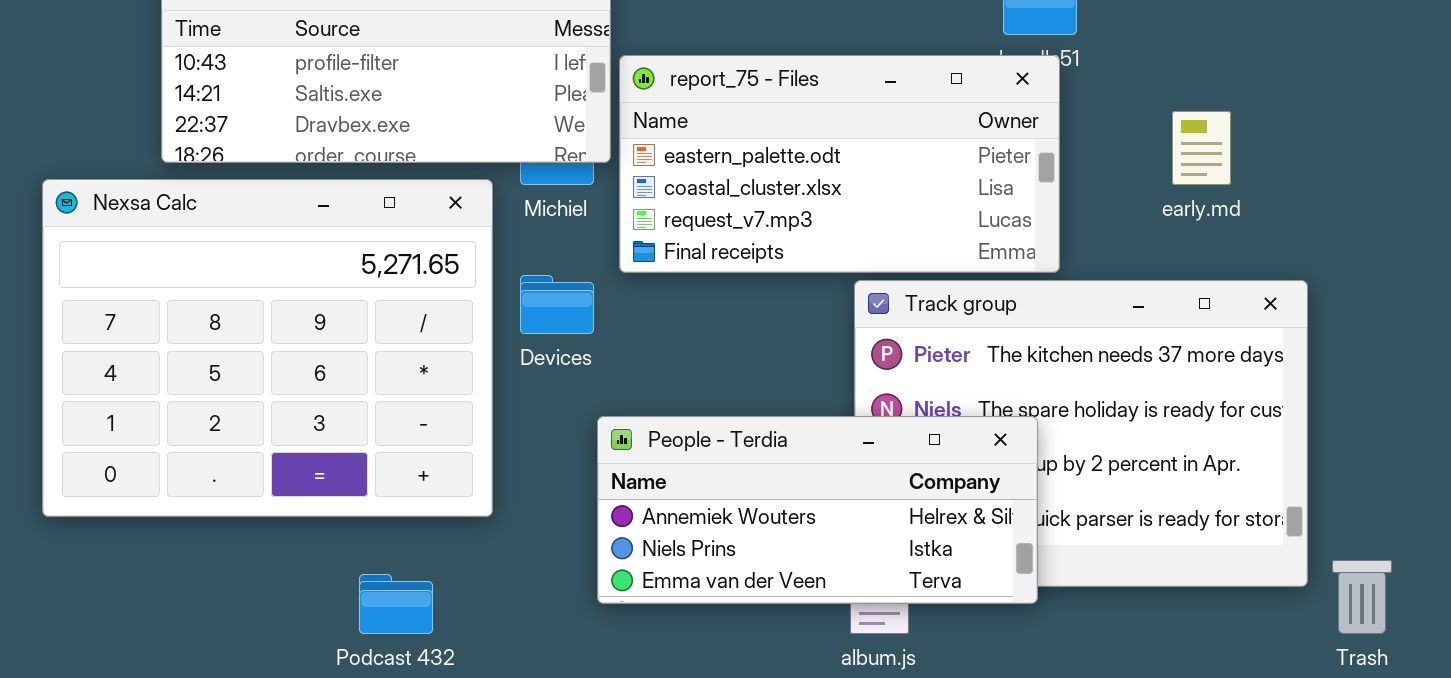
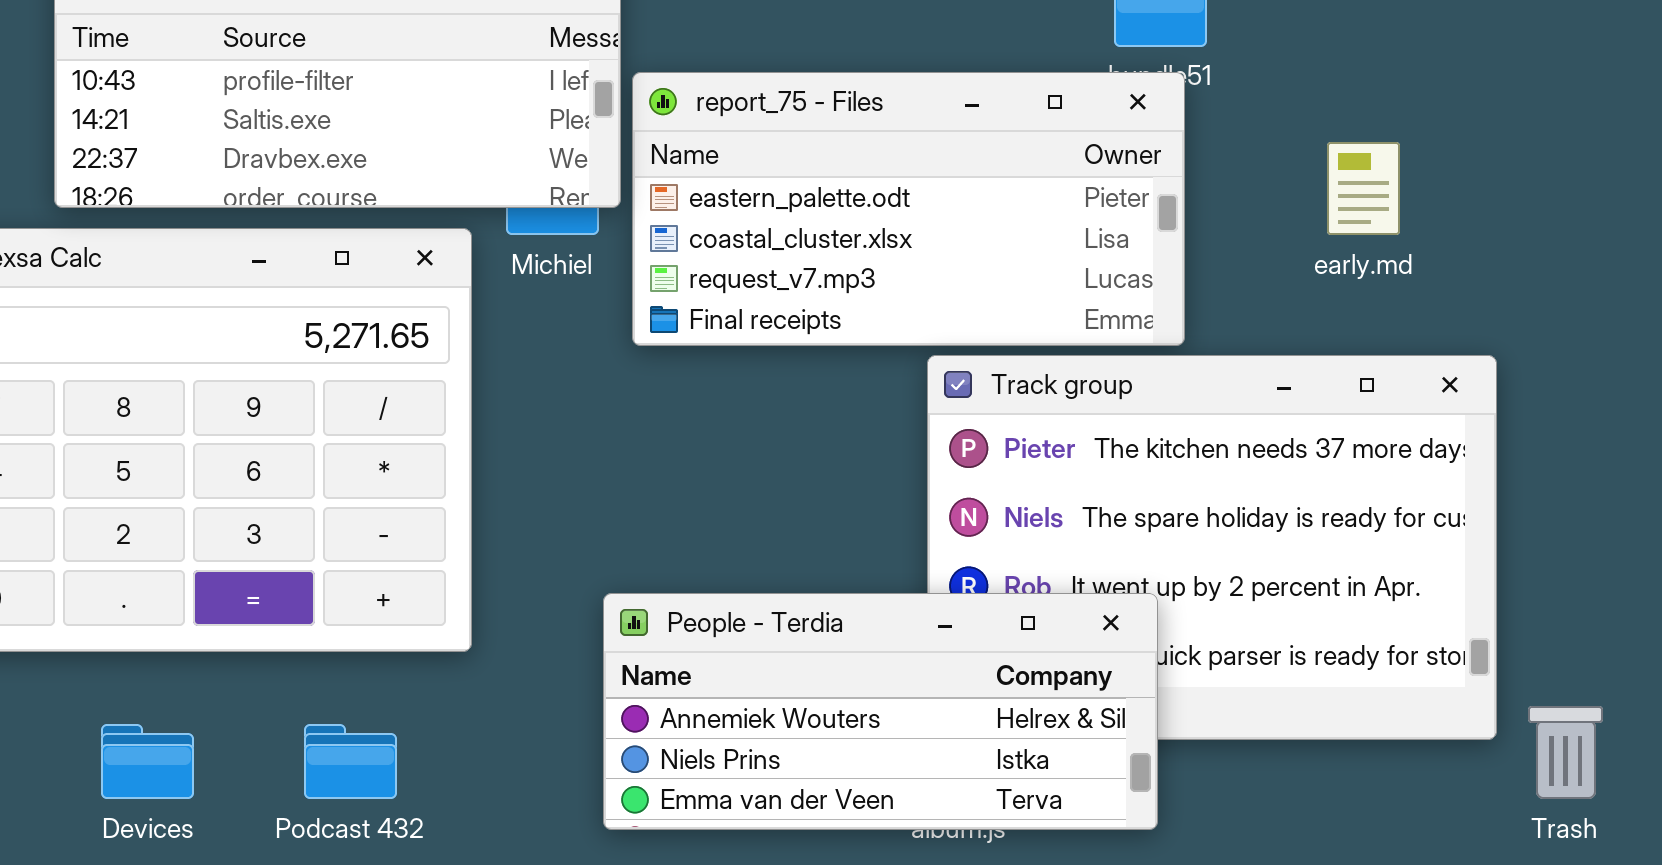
Devices: [520,275,594,334] -> [101,724,194,799], moved
People - Terdia: [597,416,1038,604] -> [603,593,1158,830], moved

